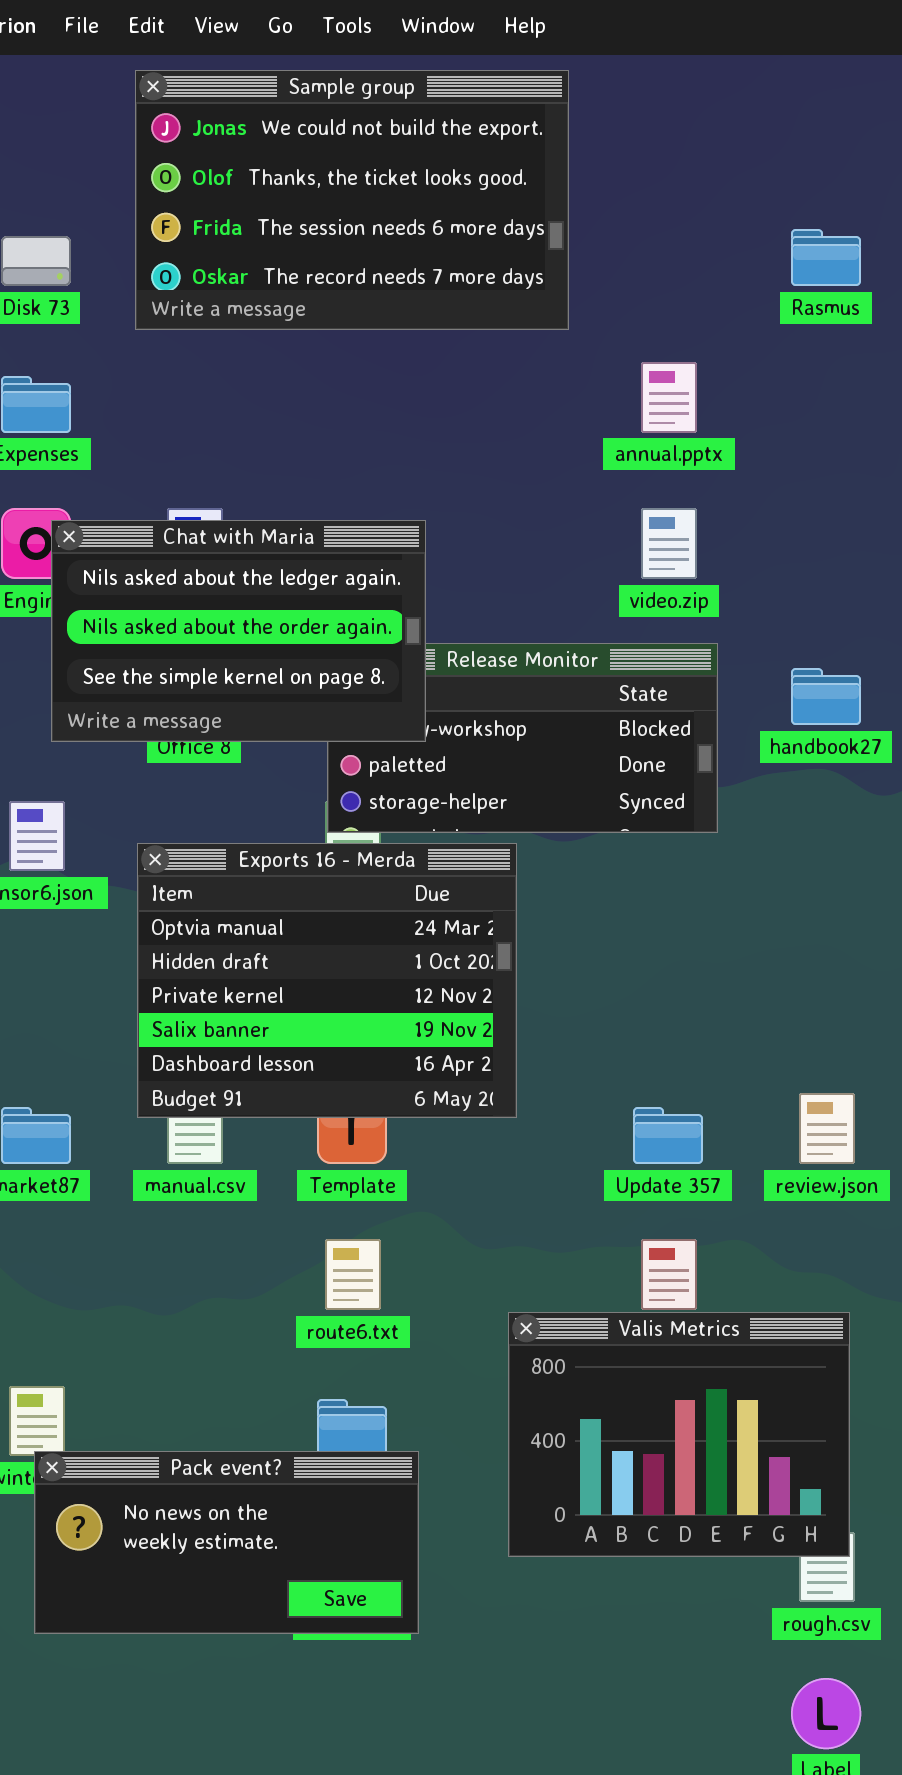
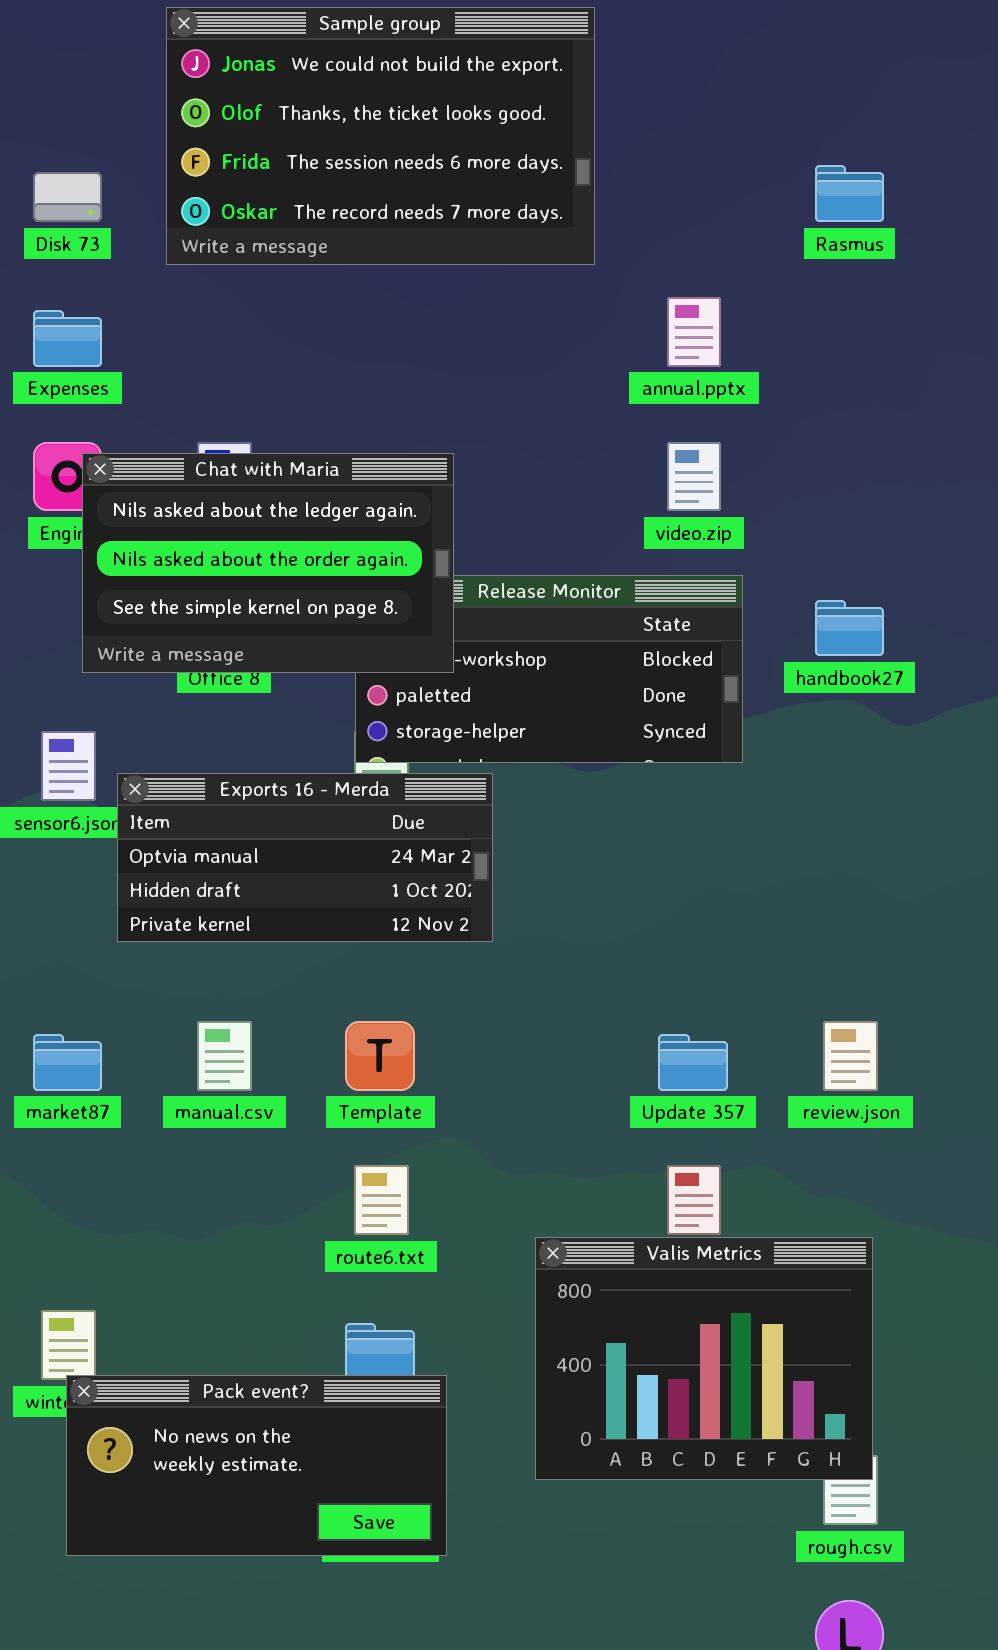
Exports 16 - Merda: [137,843,517,1118] -> [117,773,493,942], moved, resized

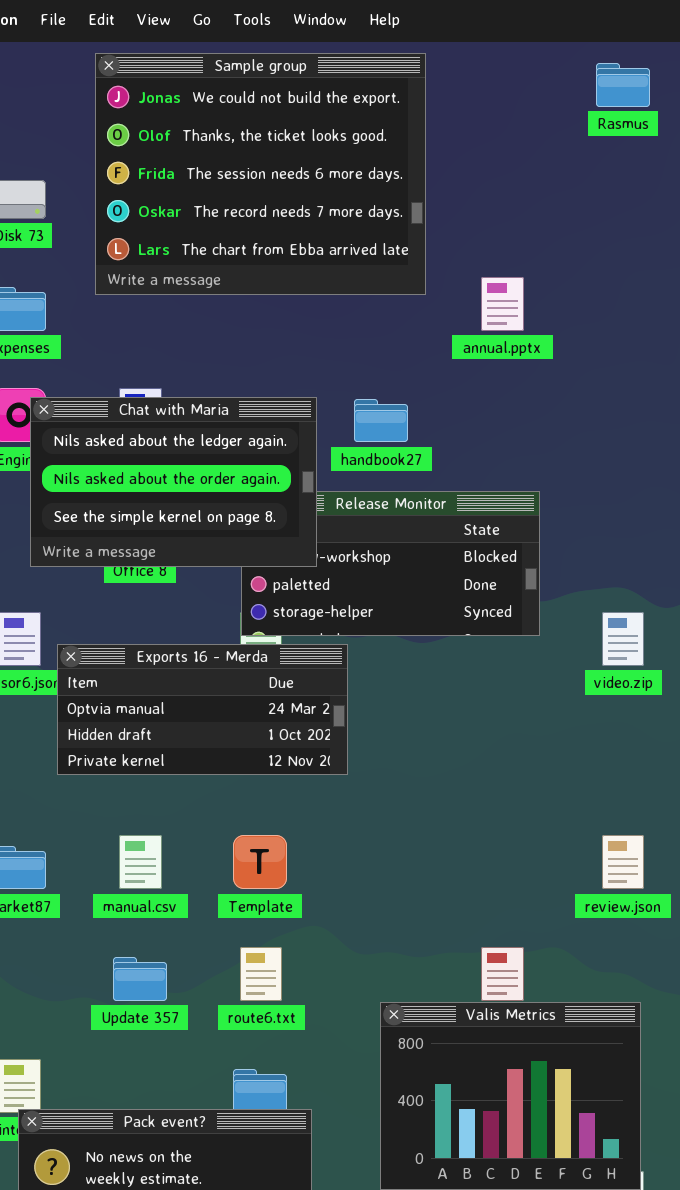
Sample group: [166,7,595,265] -> [95,53,426,295], resized
Rasmus: [815,165,884,222] -> [596,63,650,107], moved
video.zip: [667,442,721,511] -> [602,612,644,666], moved
handbook27: [815,600,884,656] -> [354,399,408,442], moved
Update 357: [658,1034,728,1091] -> [113,957,167,1001], moved

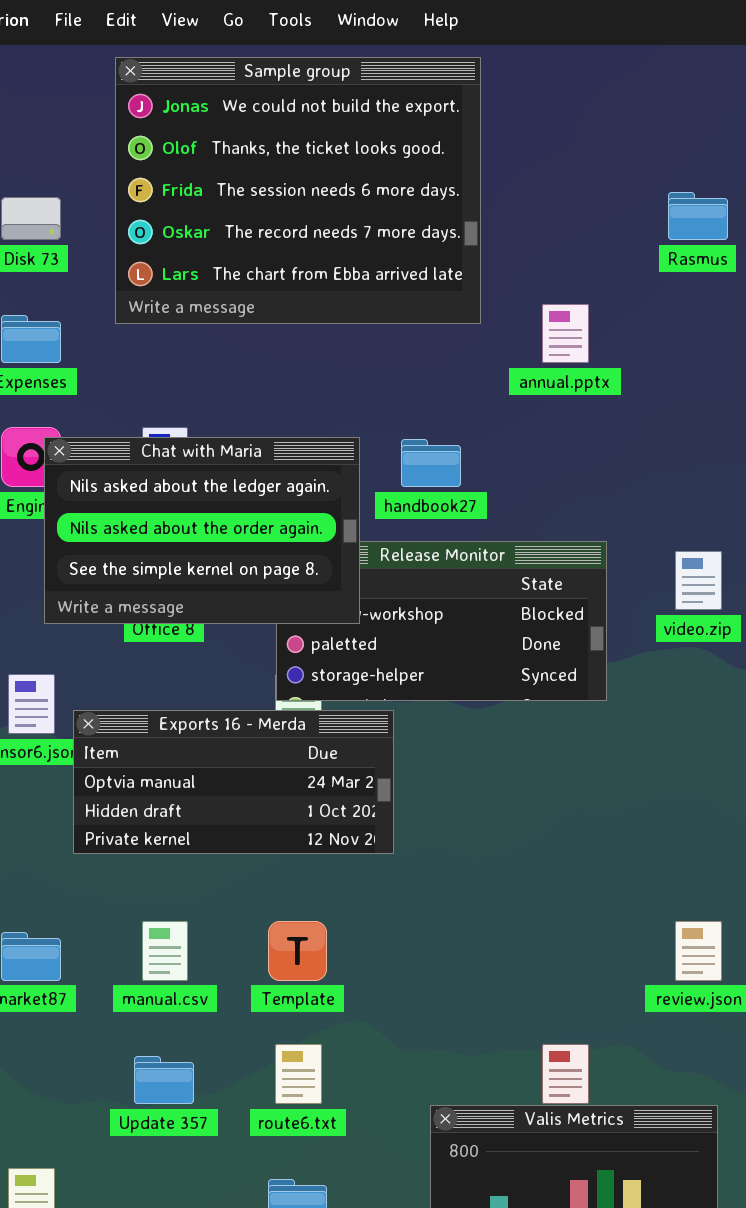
Rasmus: [596,63,650,107] -> [668,192,728,240], moved
video.zip: [602,612,644,666] -> [675,551,722,610], moved

